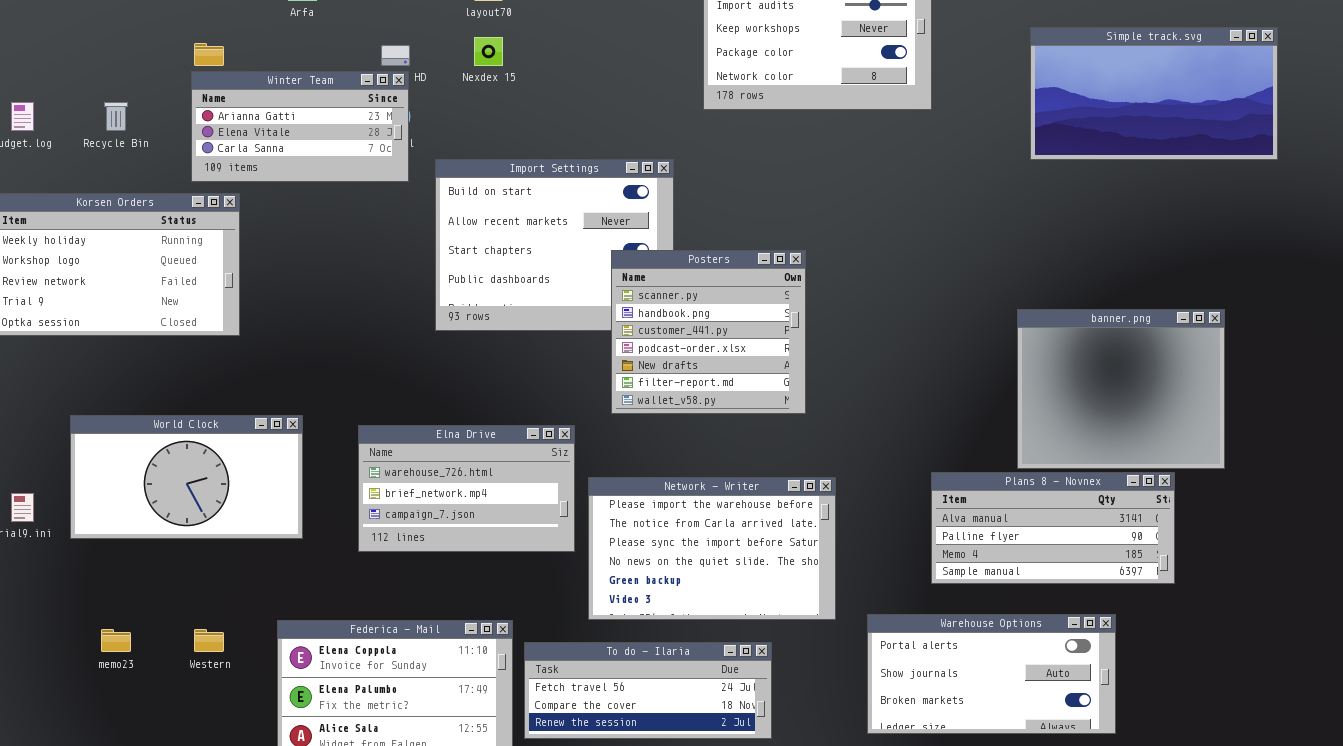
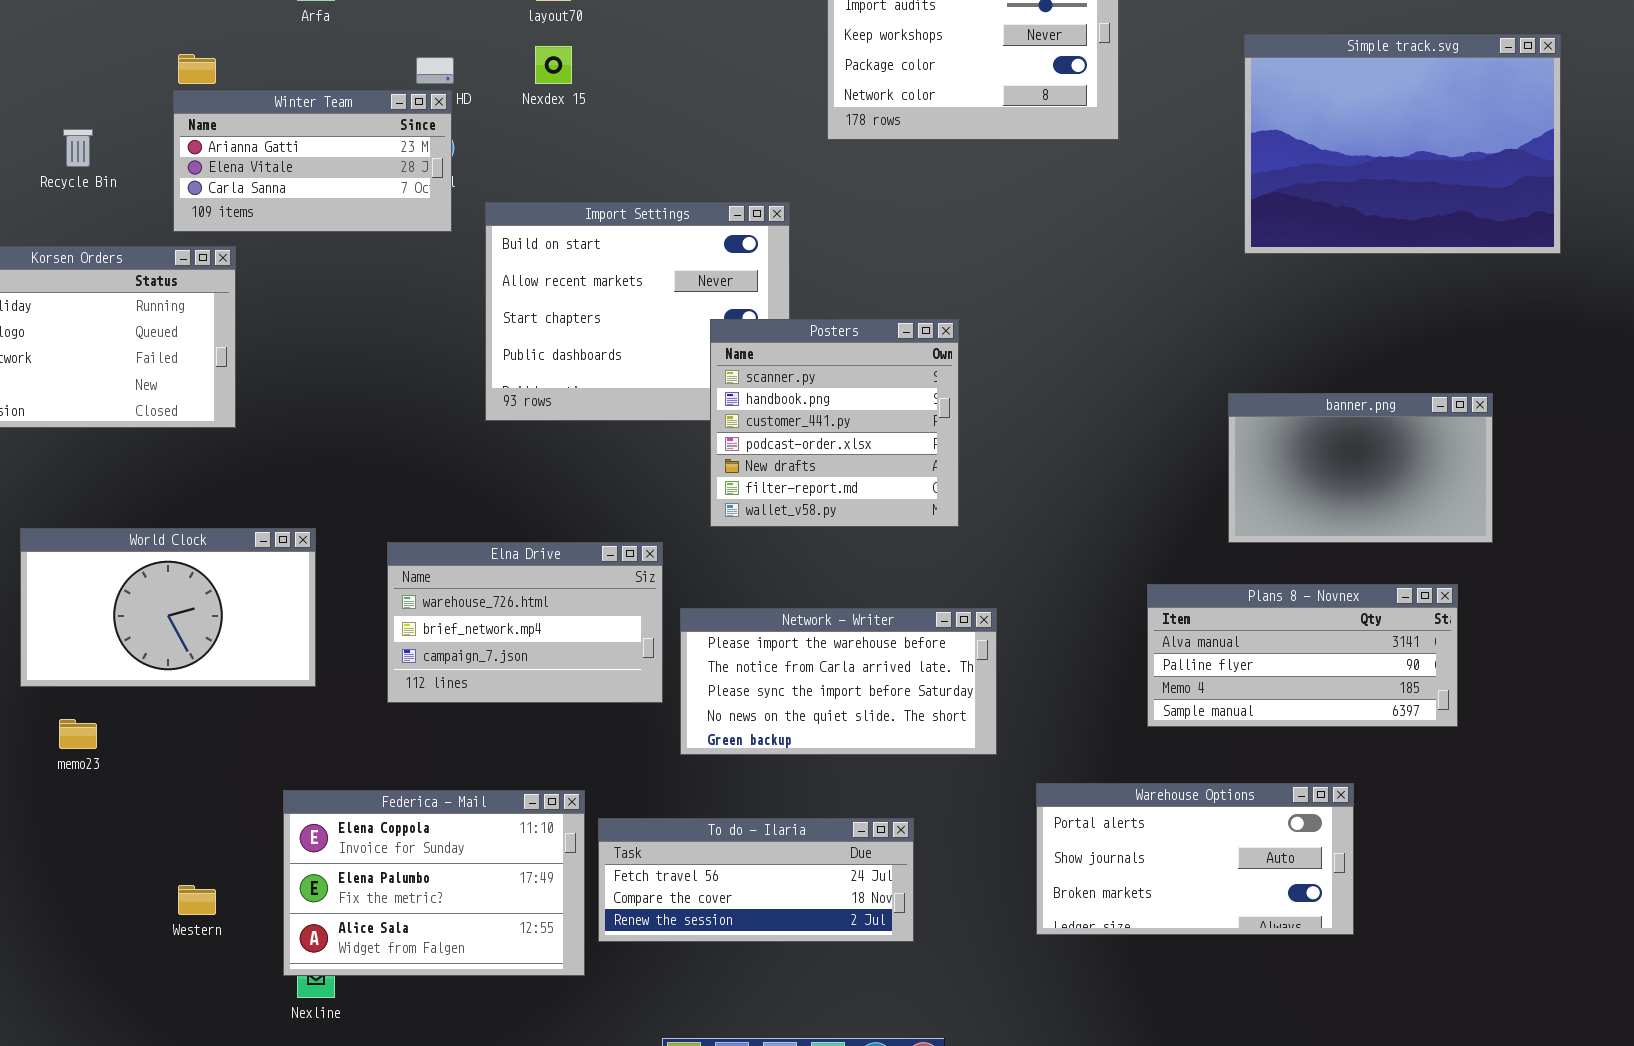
Simple track.svg: [1030,27,1278,160] -> [1244,34,1561,254], resized
banner.png: [1017,309,1225,469] -> [1228,393,1493,543], resized
Plans 8 - Novnex: [931,472,1175,584] -> [1147,584,1458,727], moved
Network - Writer: [588,477,836,620] -> [680,608,997,755], resized
memo23: [101,629,131,652] -> [59,719,97,749], moved
Western: [194,629,224,652] -> [178,885,216,915], moved

